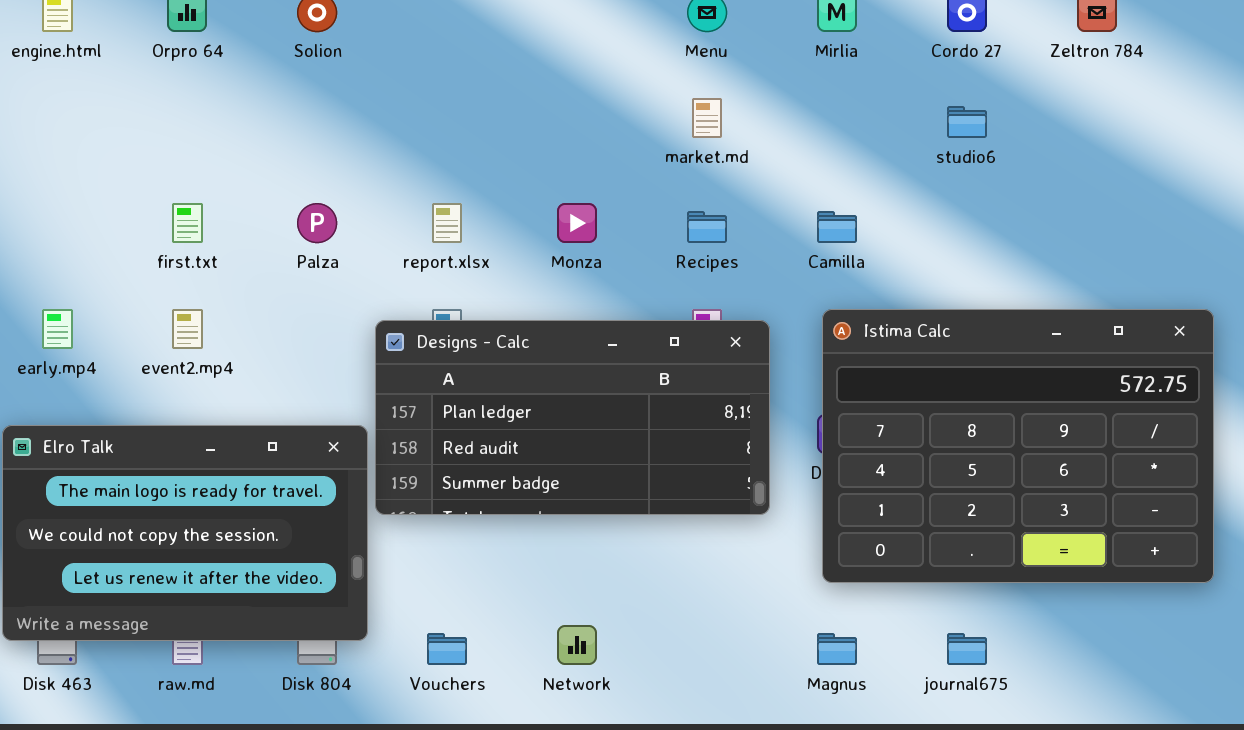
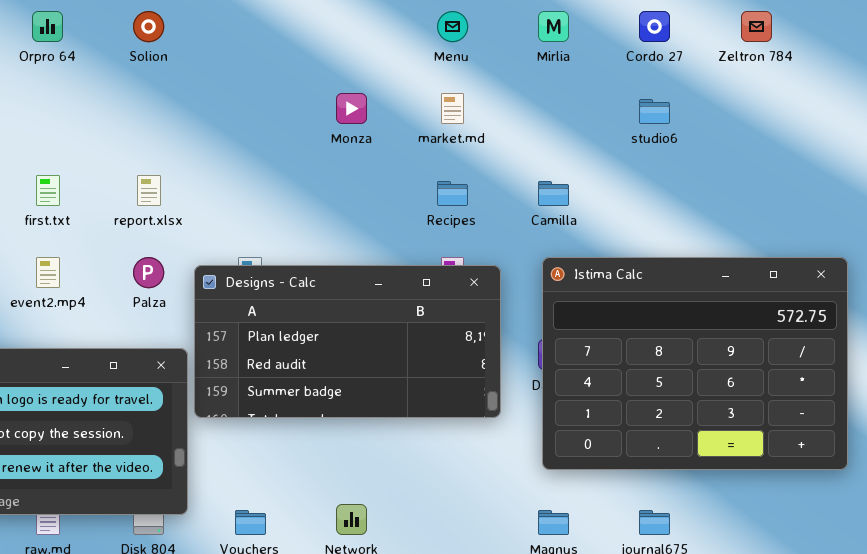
Palza: [297,203,337,243] -> [133,257,164,288], moved
report.xlsx: [432,203,462,243] -> [137,175,161,206], moved
Monza: [557,203,597,243] -> [336,93,367,124], moved

